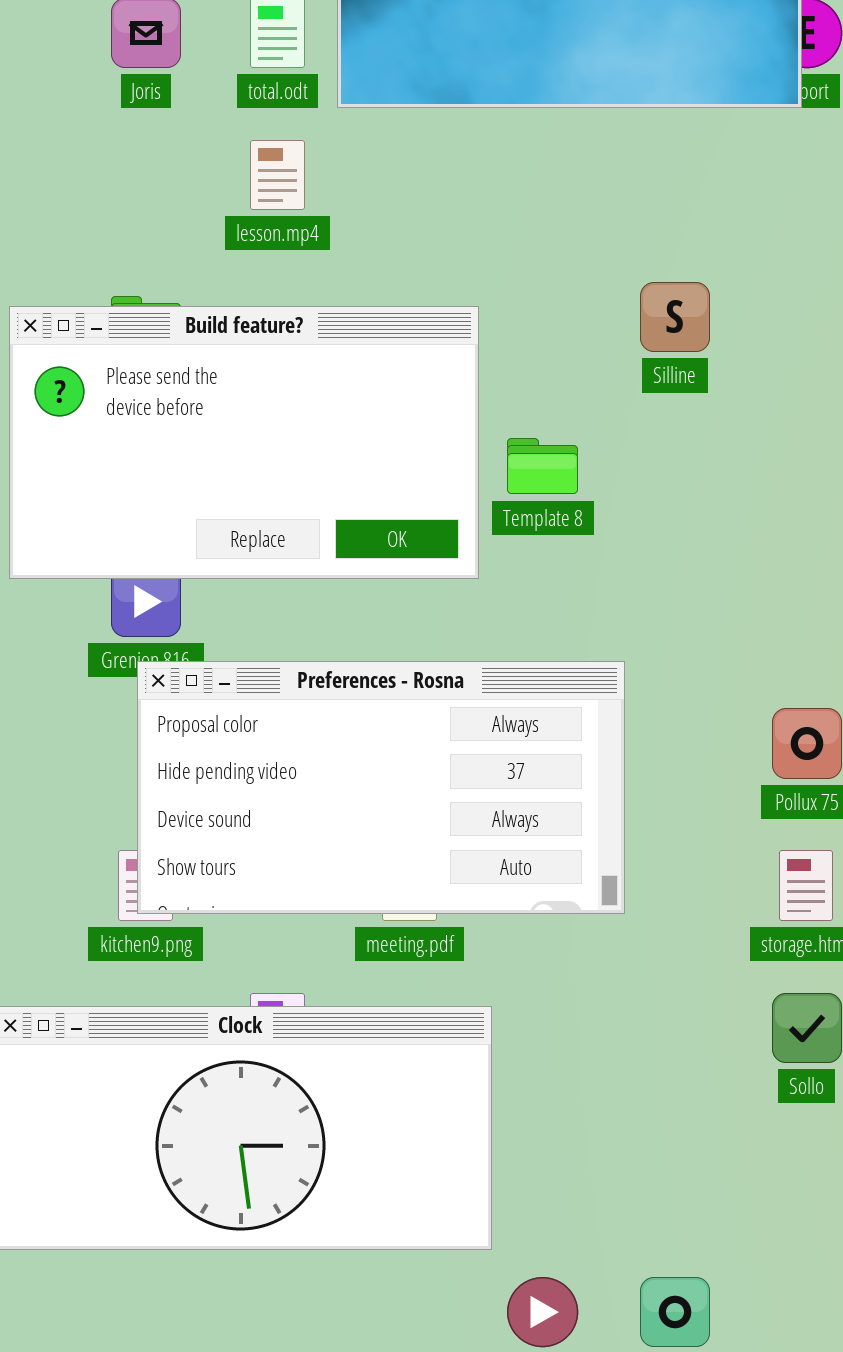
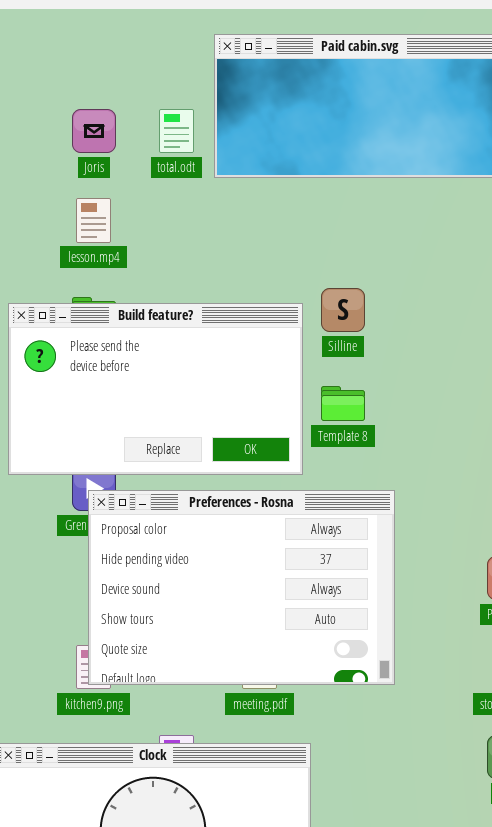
lesson.mp4: [250,140,305,210] -> [76,198,111,243], moved
Silline: [640,282,710,352] -> [321,288,365,332], moved
Preferences - Rosna: [137,661,625,914] -> [88,490,395,685], resized

